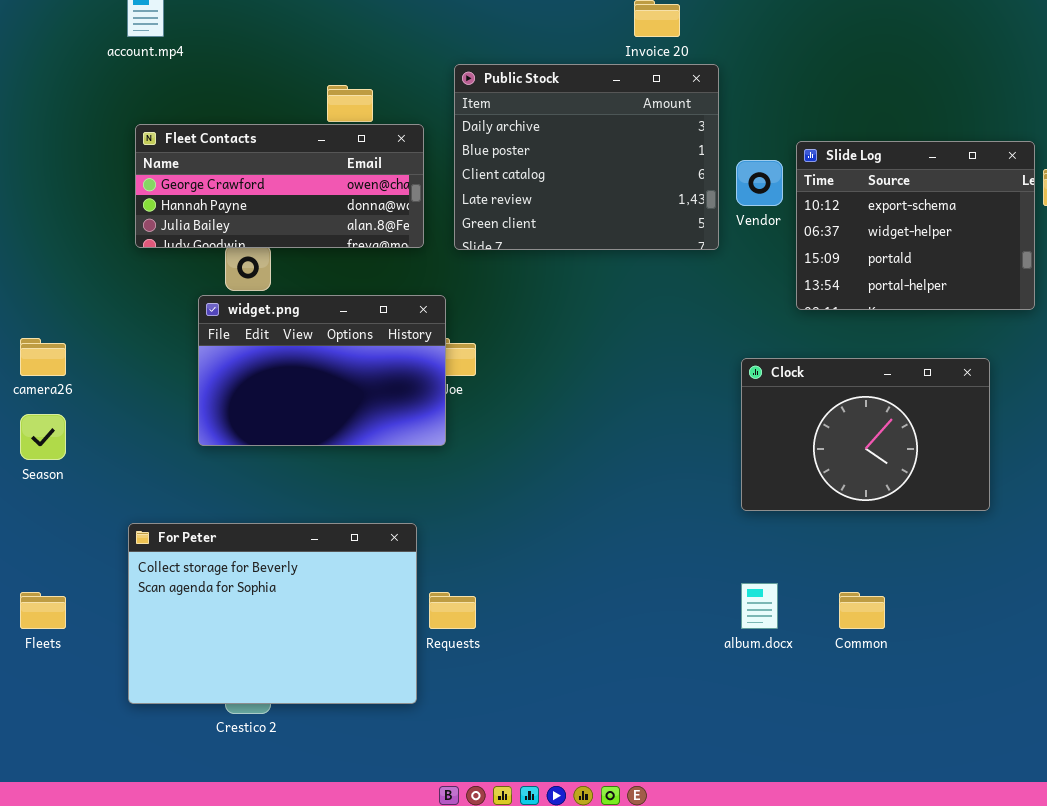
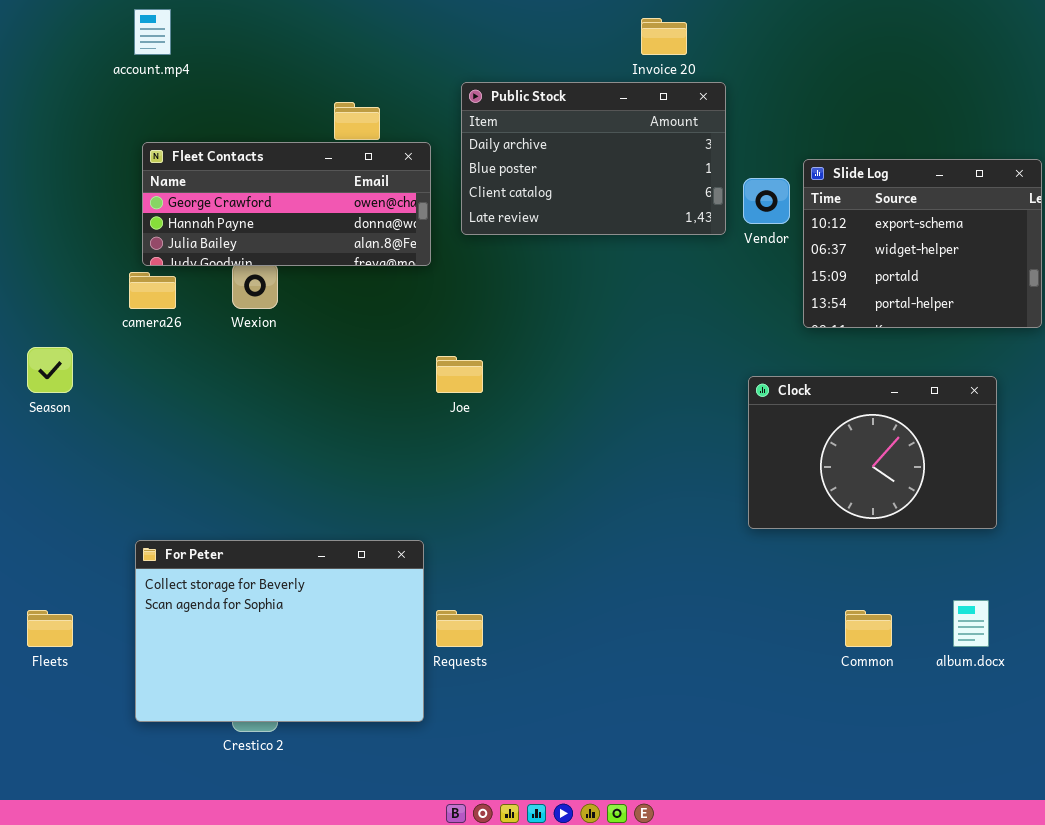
Public Stock: [454,64,719,250] -> [461,82,726,235], resized
widget.png: [198,295,446,446] -> none, closed
camera26: [20,338,66,376] -> [129,272,176,309], moved
Season: [20,414,66,460] -> [27,347,73,393], moved
album.docx: [741,583,778,629] -> [953,600,989,647], moved

